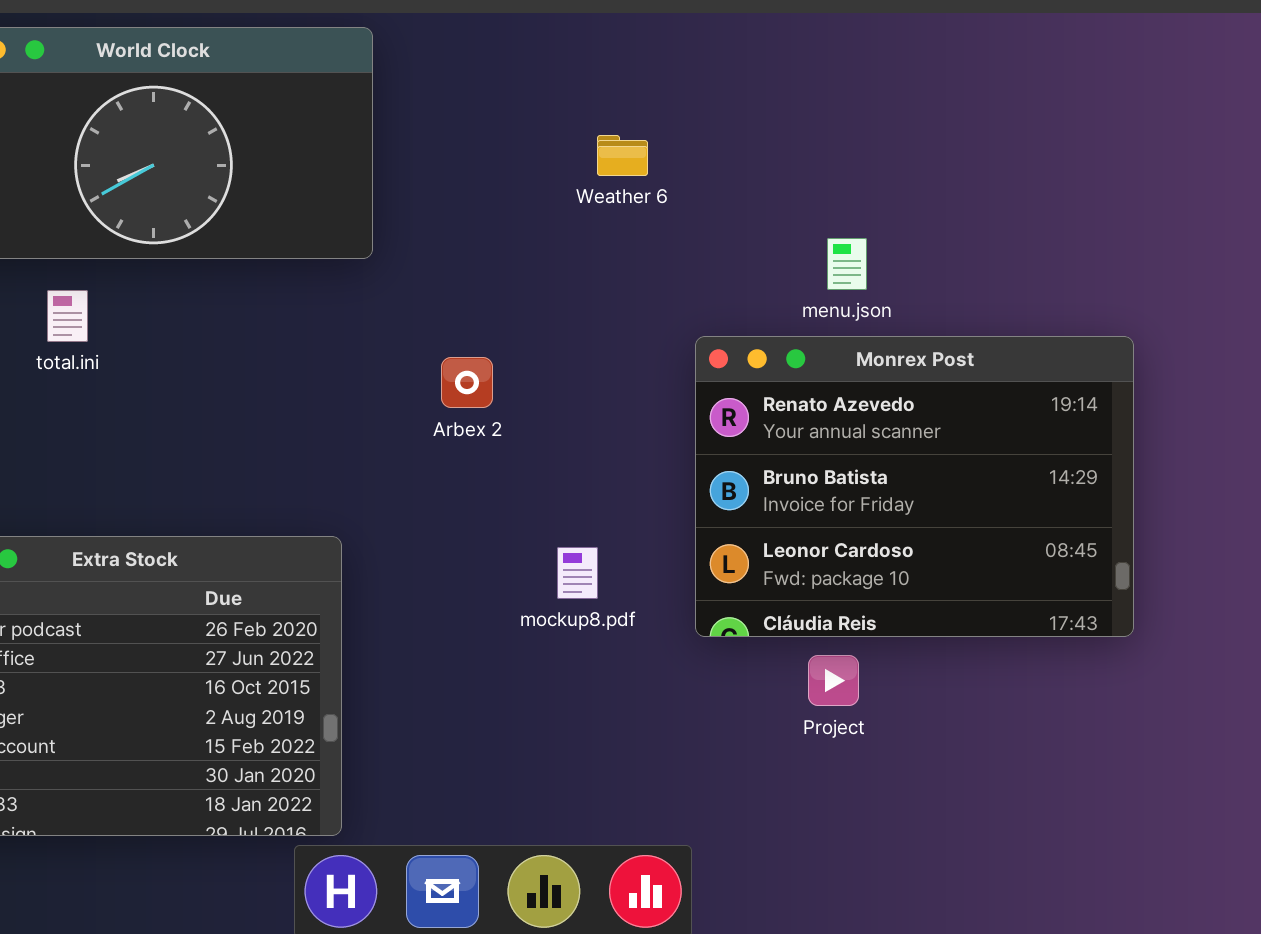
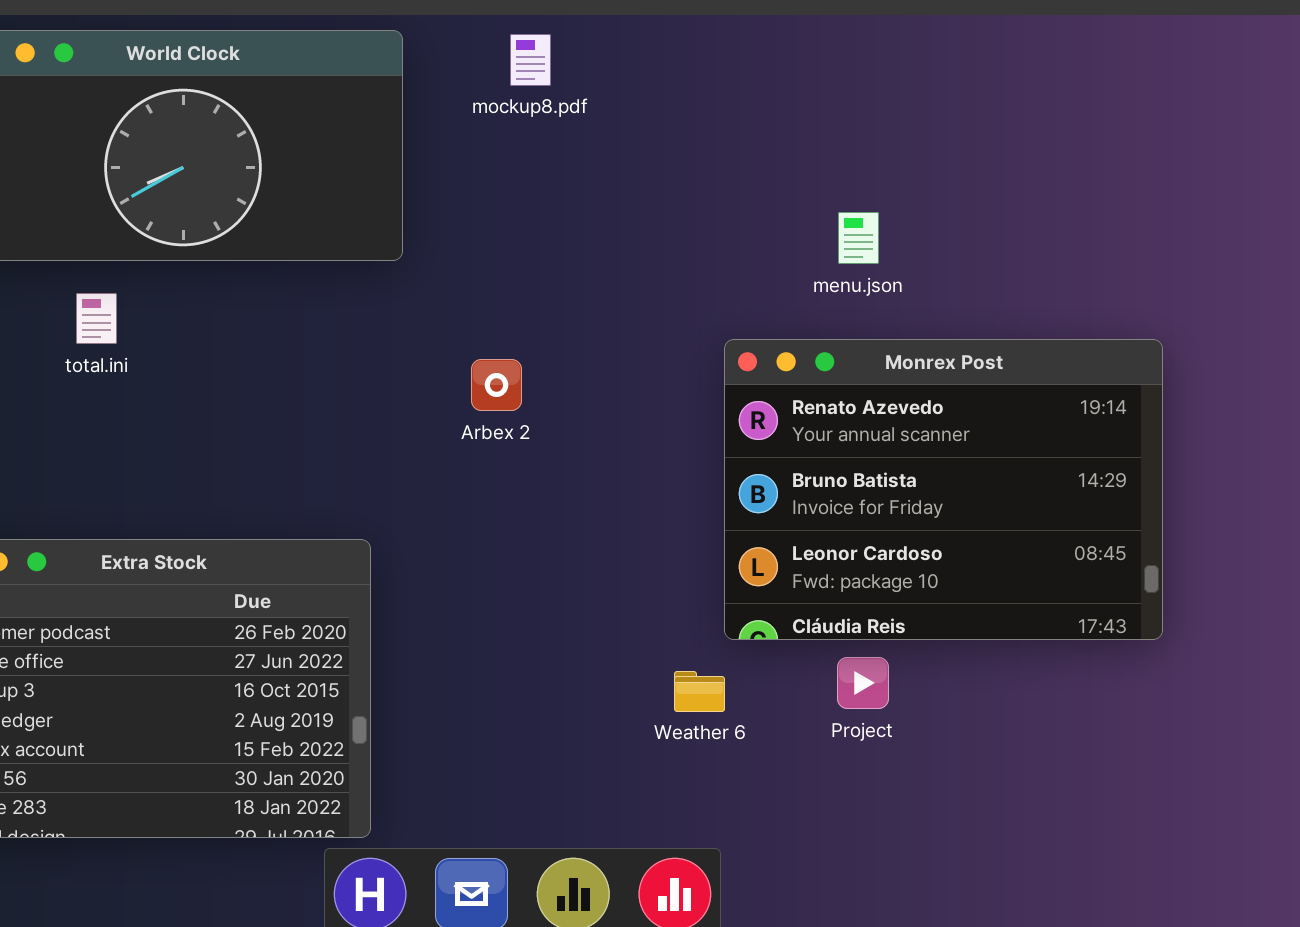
Weather 6: [597,135,648,176] -> [674,671,725,712], moved
menu.json: [827,238,867,290] -> [838,212,879,264], moved
mockup8.pdf: [557,547,598,599] -> [510,34,551,86], moved

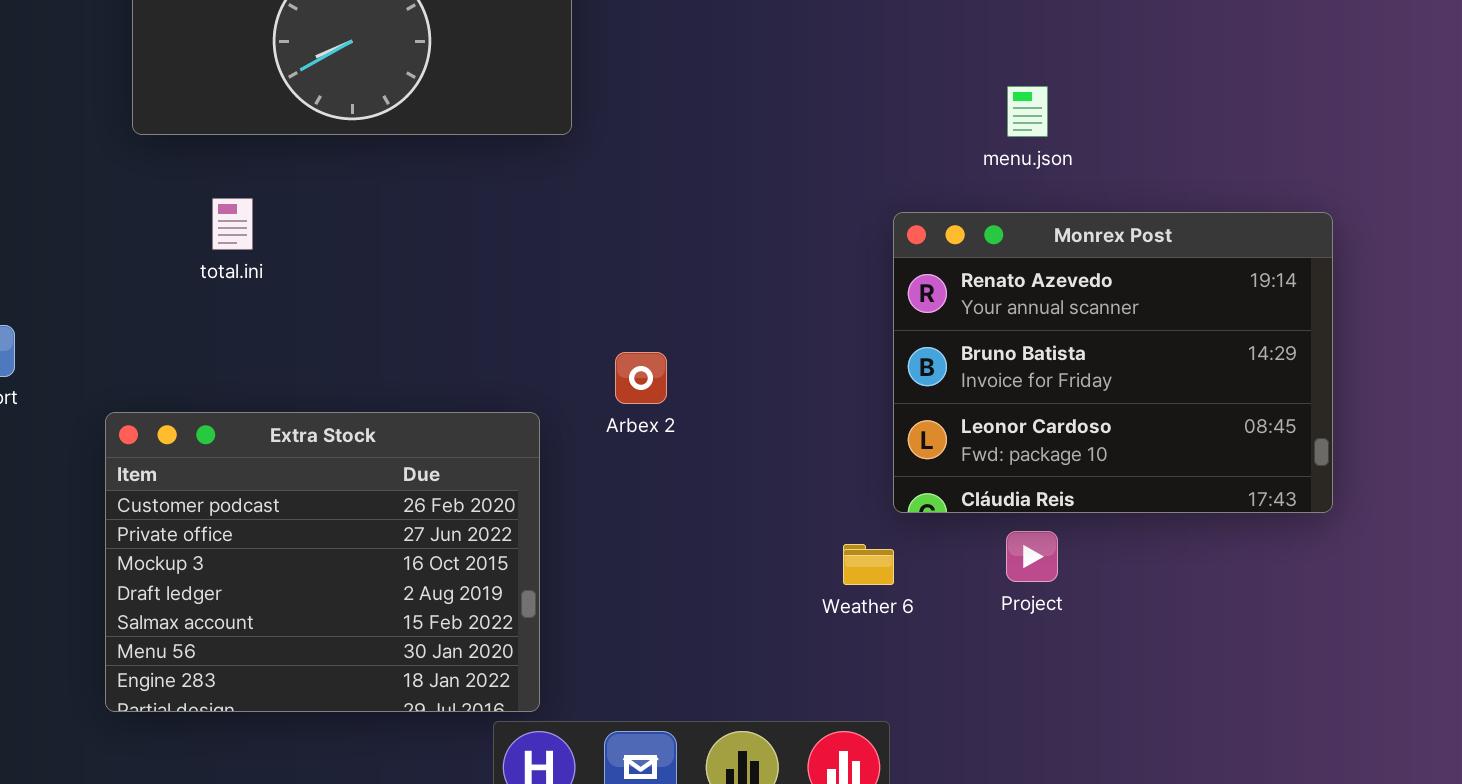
total.ini: [76,293,117,344] -> [212,198,253,250], moved
Arbex 2: [471,359,522,411] -> [615,352,667,404], moved

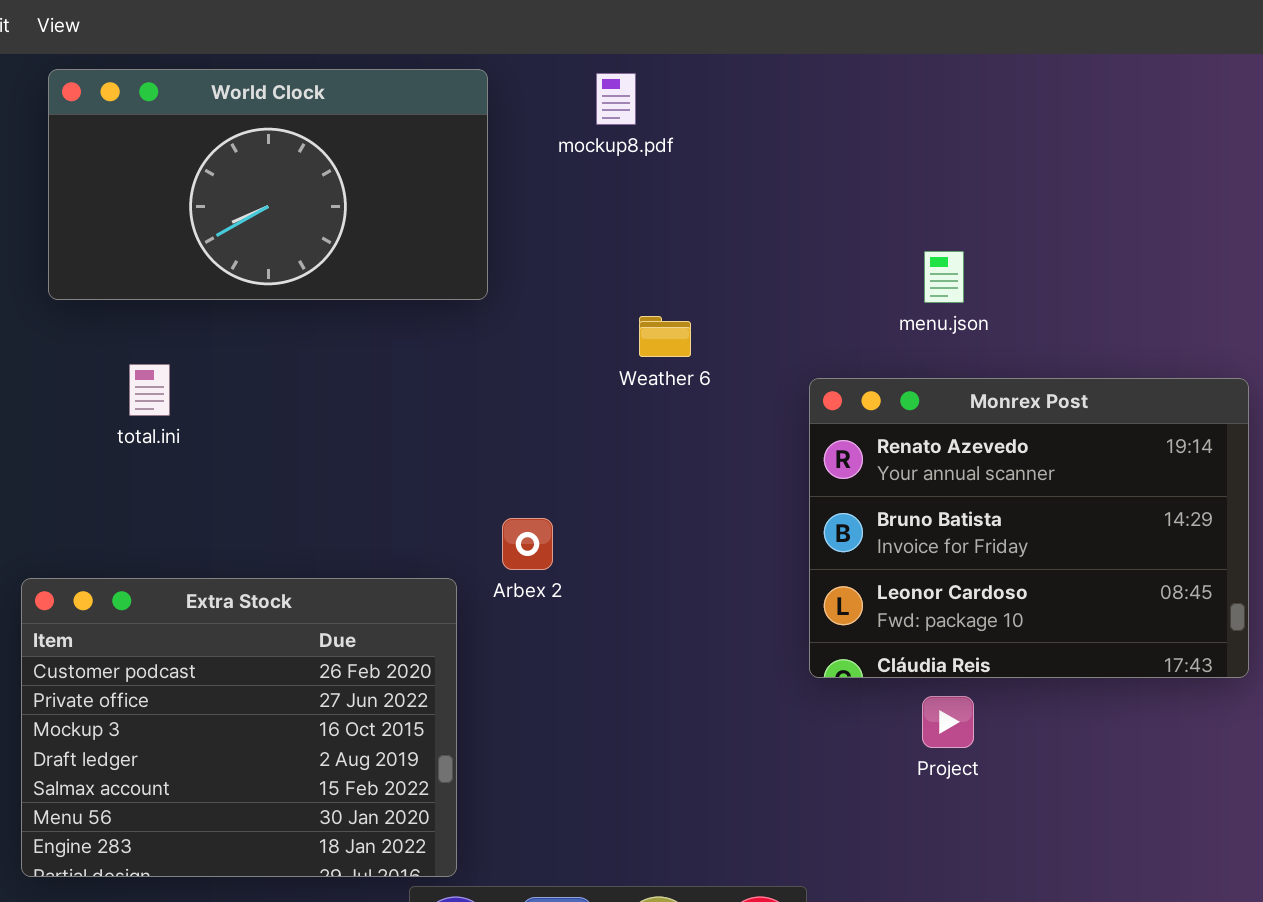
Arbex 2: [615,352,667,404] -> [502,518,553,570], moved
Weather 6: [843,544,894,585] -> [639,316,691,357], moved

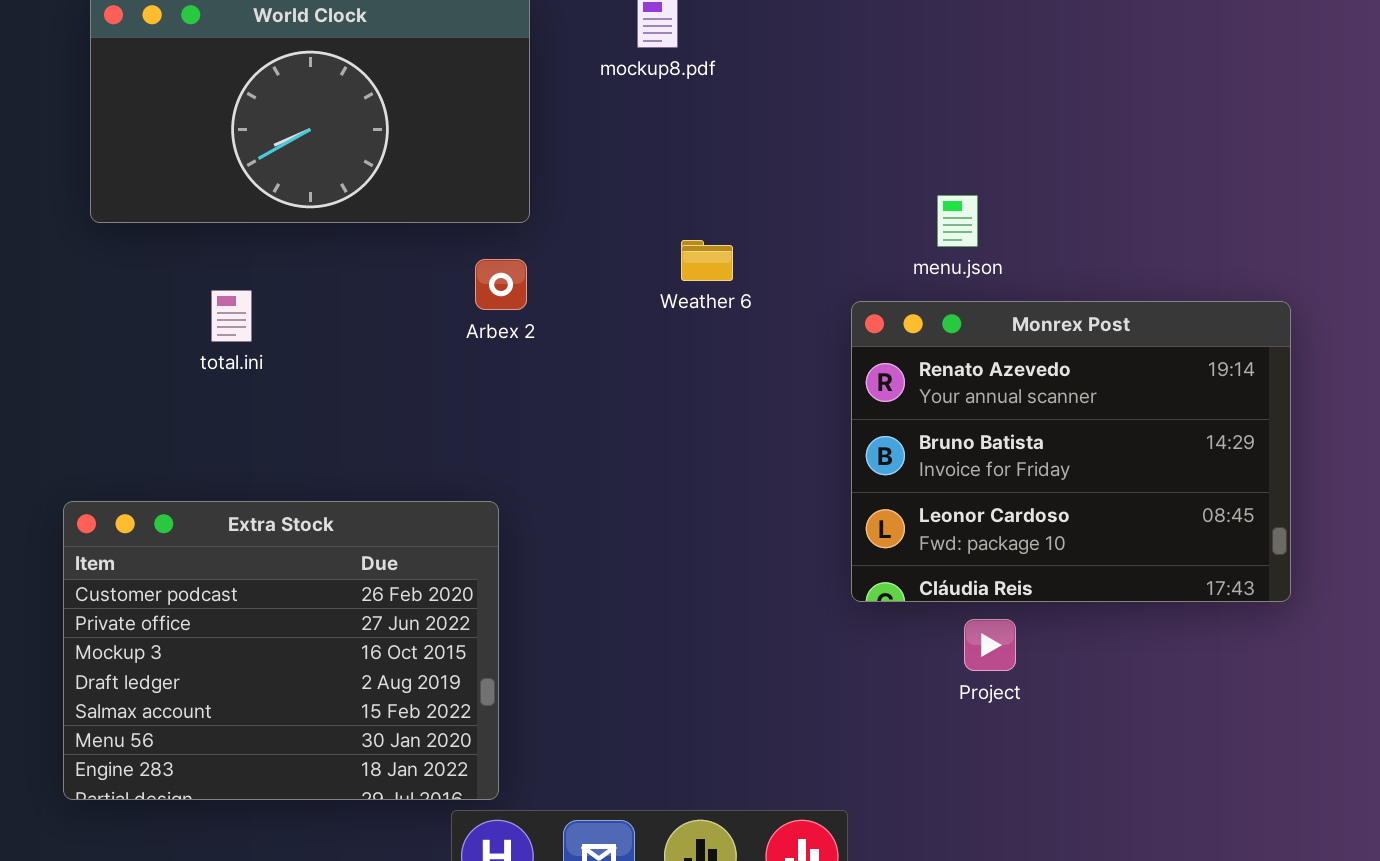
menu.json: [924,251,964,303] -> [937,195,978,247], moved
total.ini: [129,364,170,416] -> [211,290,252,342], moved
Arbex 2: [502,518,553,570] -> [475,259,527,310], moved

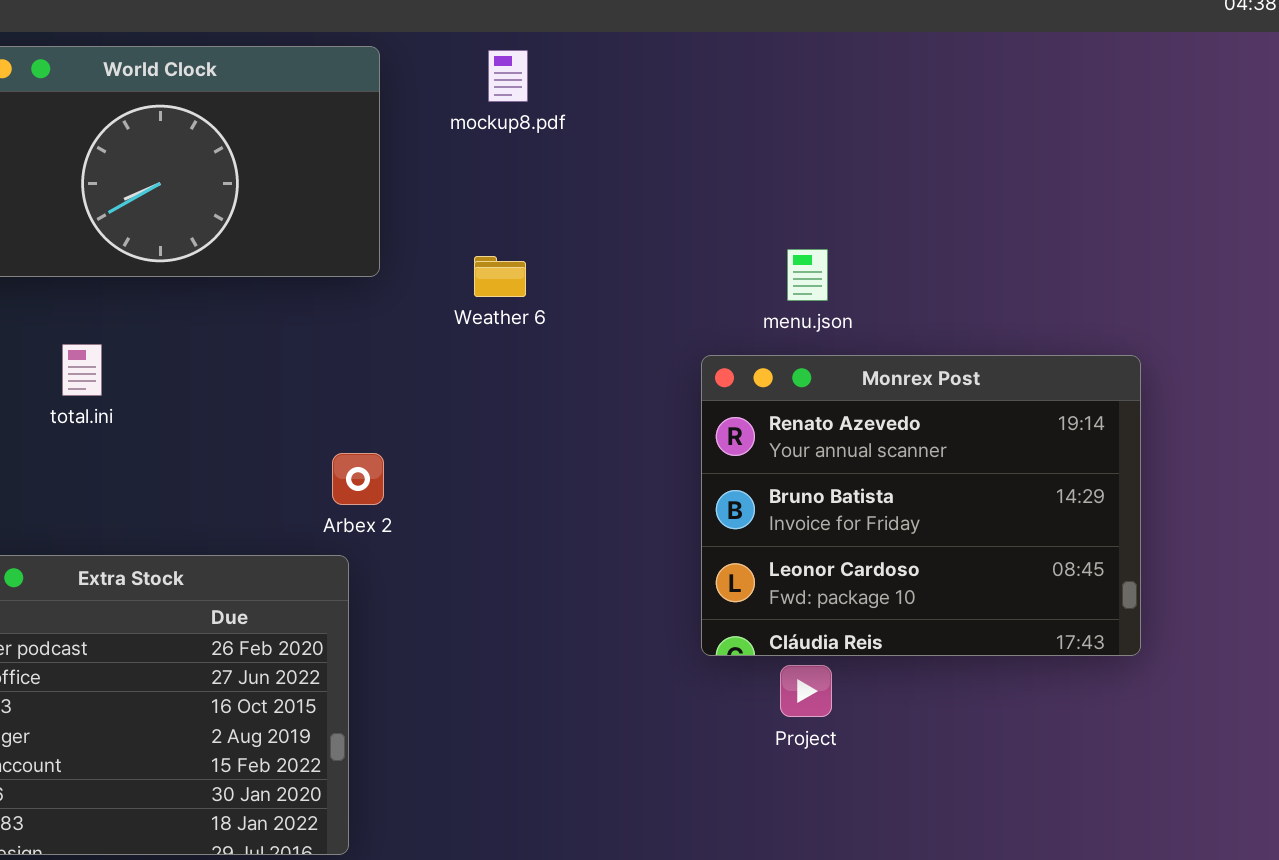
Weather 6: [681,240,733,281] -> [474,256,526,297], moved
Arbex 2: [475,259,527,310] -> [332,453,384,505], moved
Project: [964,619,1016,671] -> [780,665,832,717], moved

